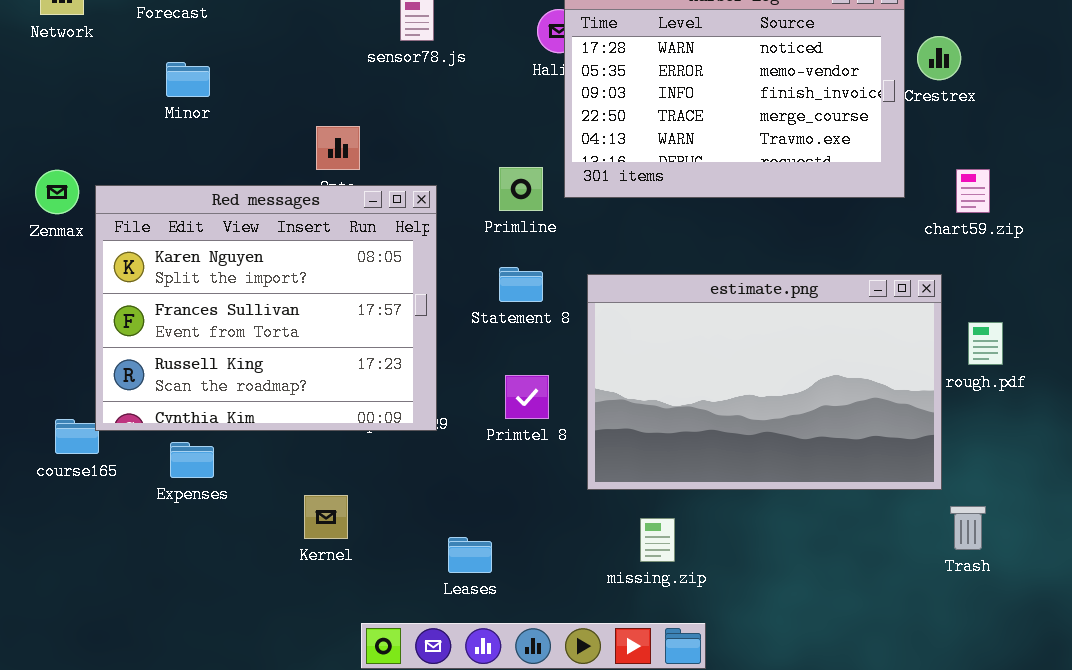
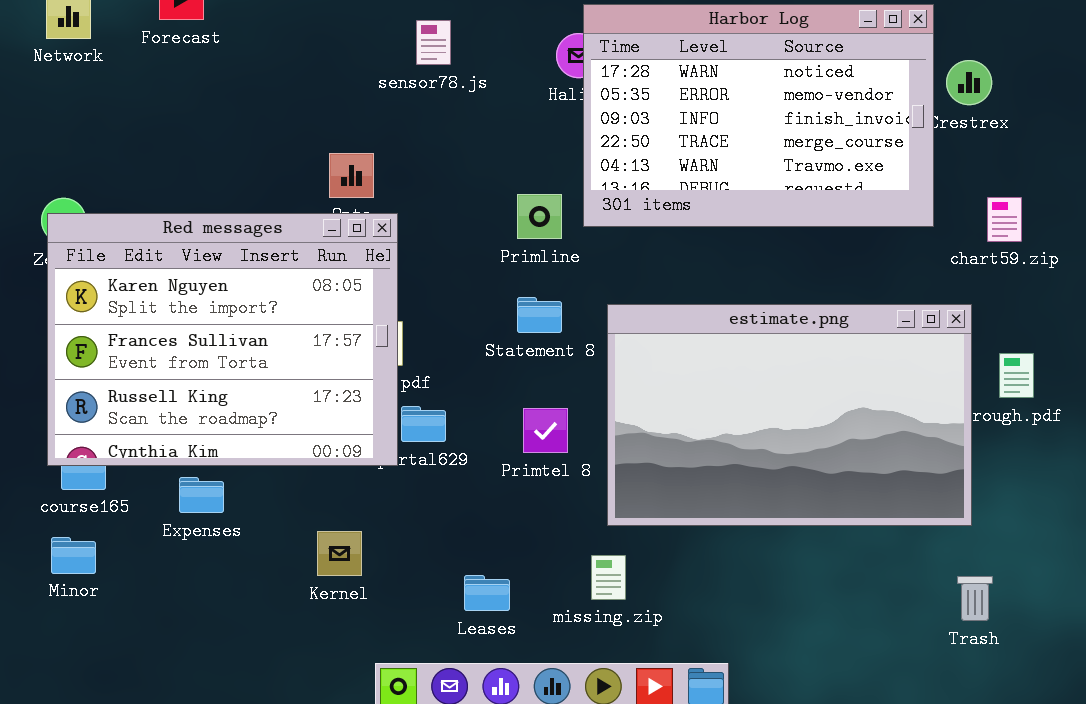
Minor: [166,62,210,97] -> [51,537,96,574], moved
Red messages: [95,185,437,431] -> [47,213,398,466], moved
Trash: [950,506,986,550] -> [957,576,993,621], moved
missing.zip: [640,518,675,562] -> [591,555,626,600], moved

